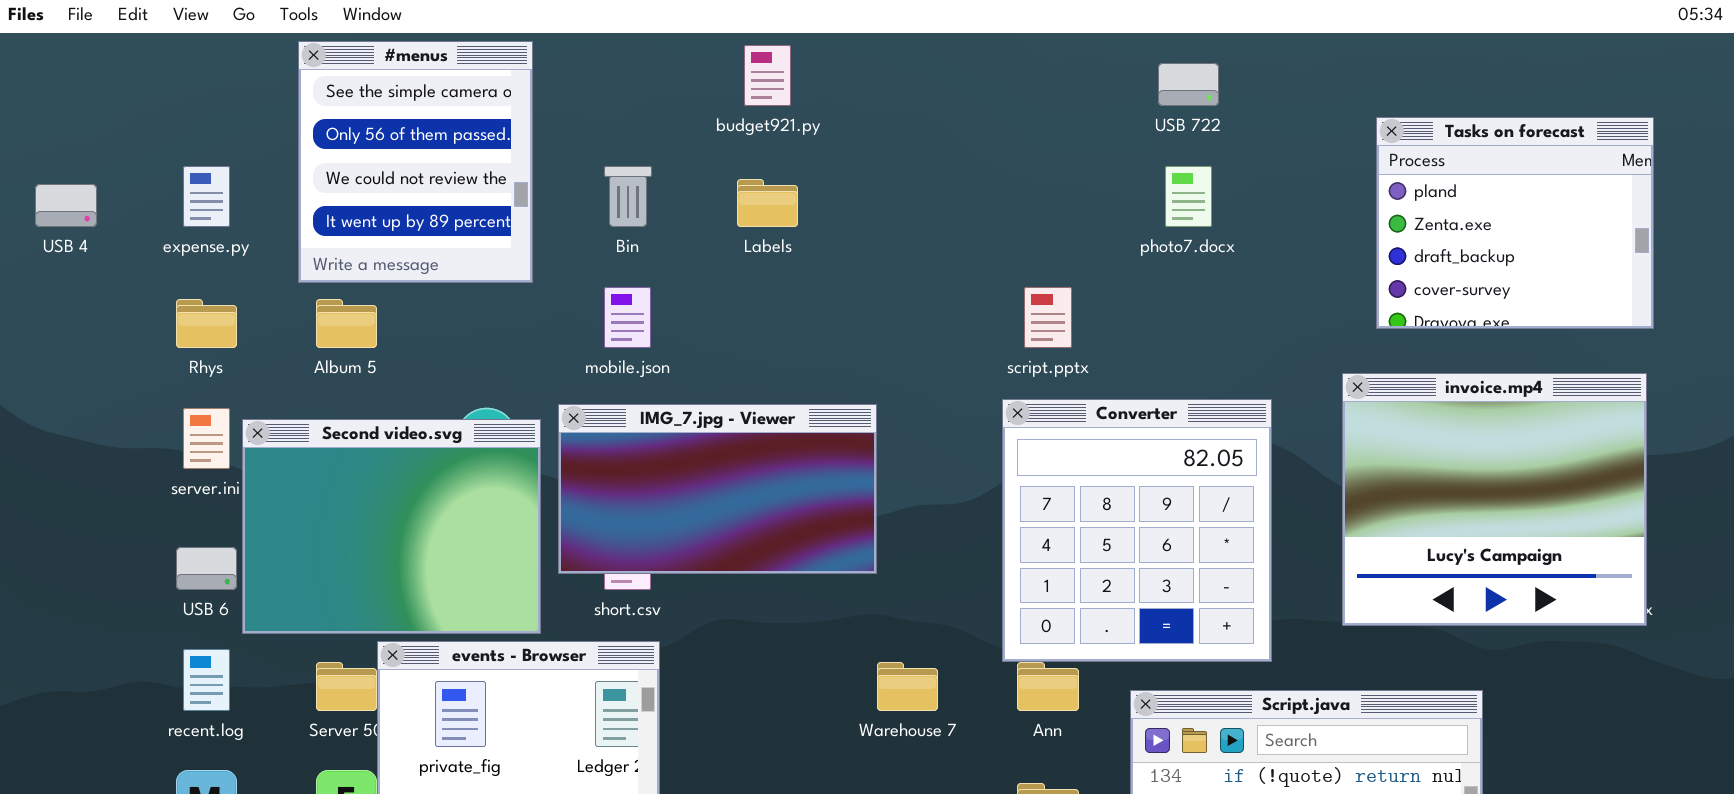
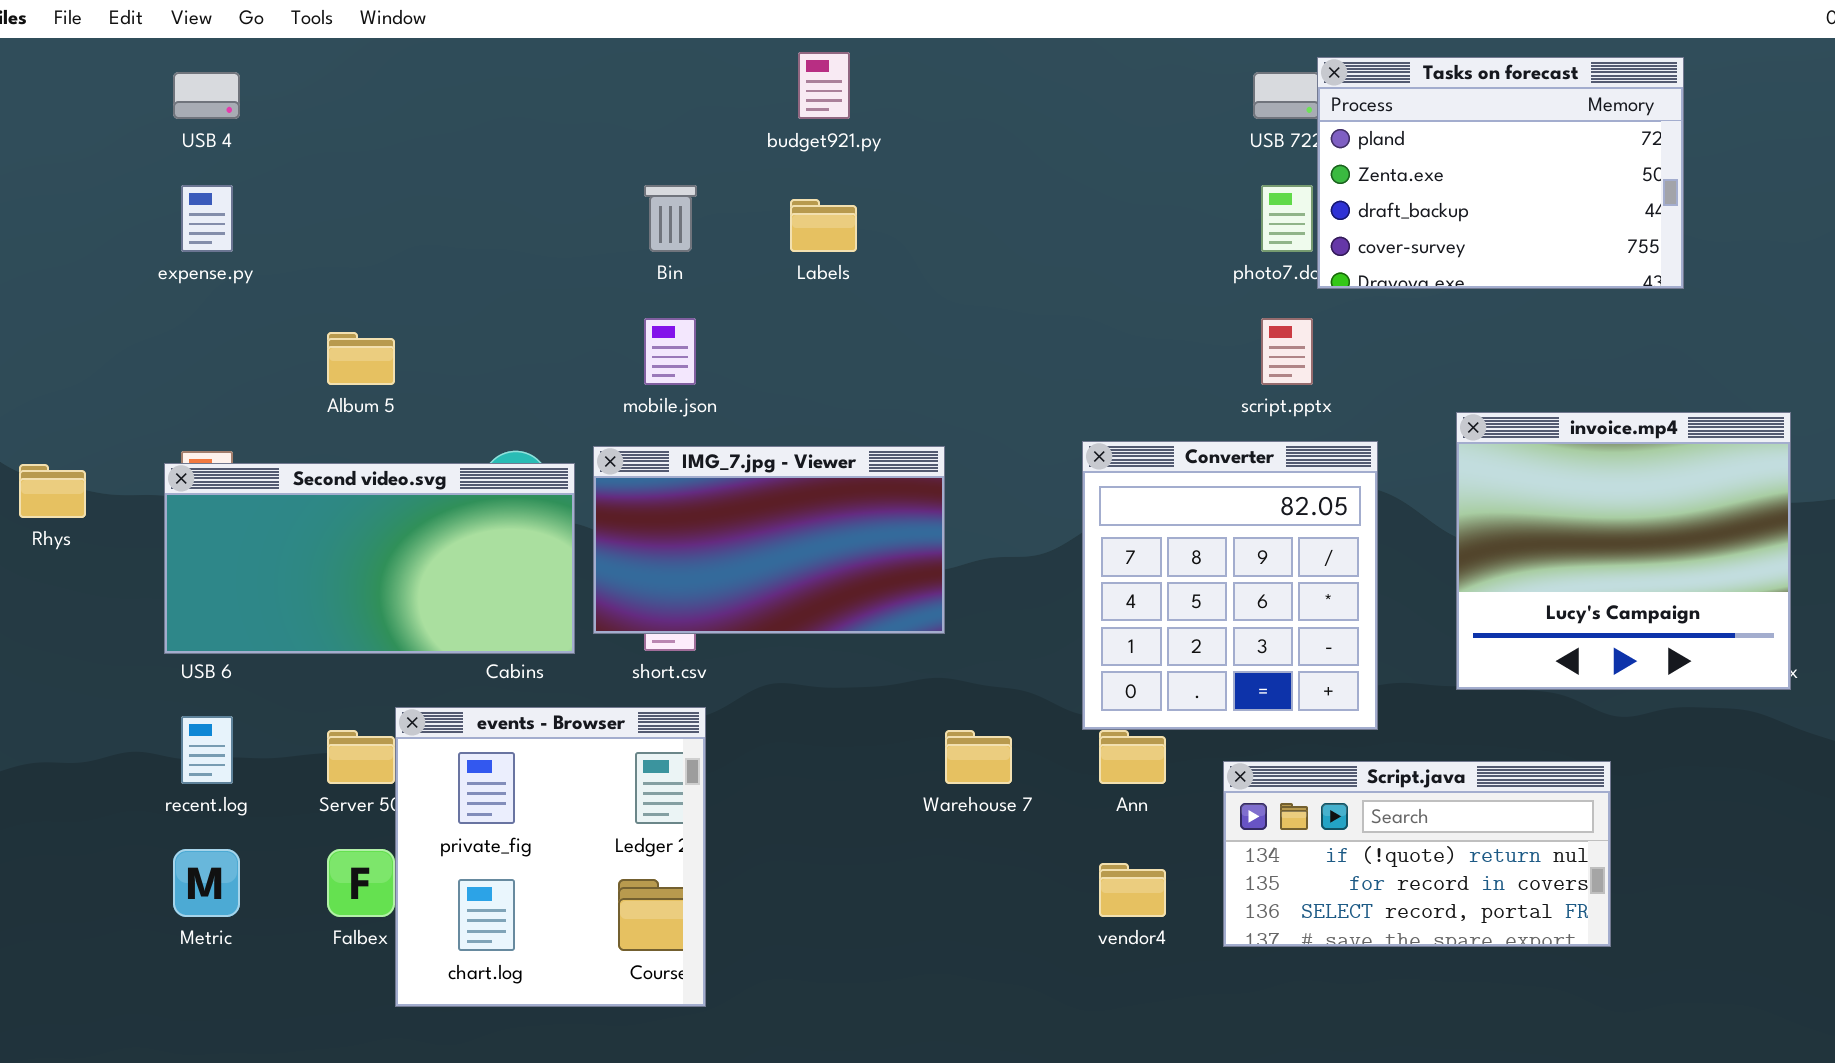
#menus: [298,41,533,283] -> none, closed
Tasks on forecast: [1376,117,1654,329] -> [1317,57,1684,289], moved, resized
USB 4: [35,184,97,227] -> [173,72,240,119], moved
script.pptx: [1024,287,1072,348] -> [1261,318,1313,385], moved
Rhys: [176,299,237,348] -> [19,464,86,518], moved
Second video.svg: [242,419,541,634] -> [164,463,575,654], resized

